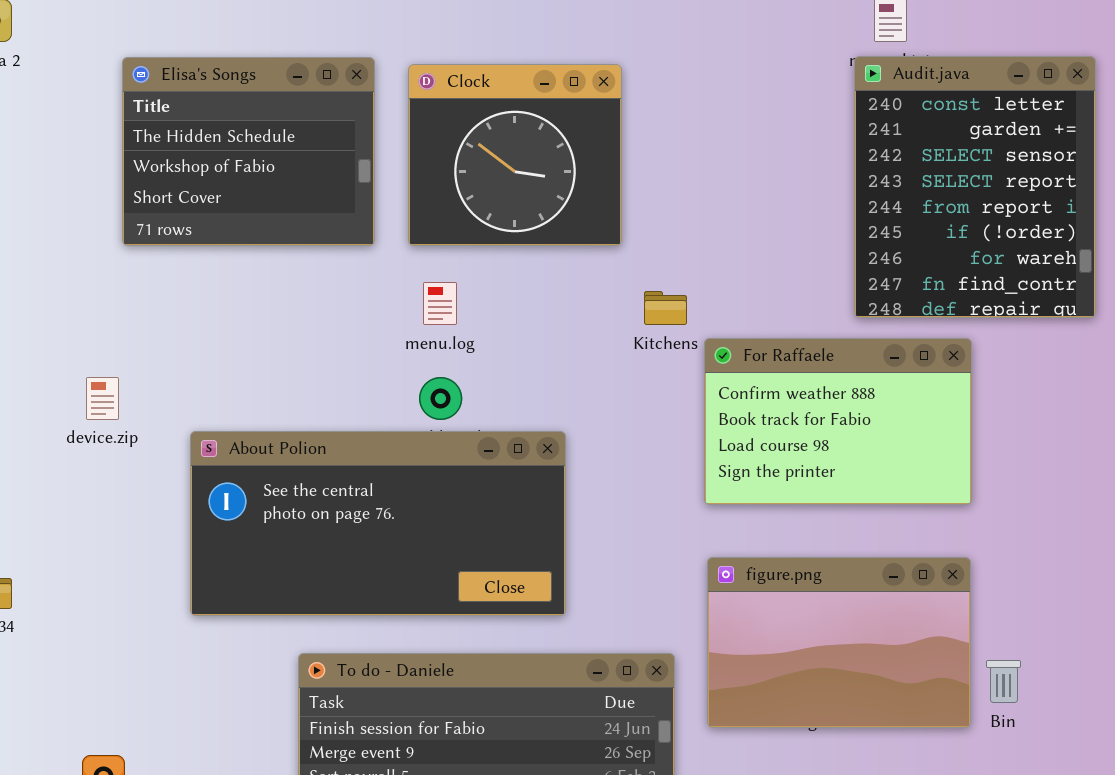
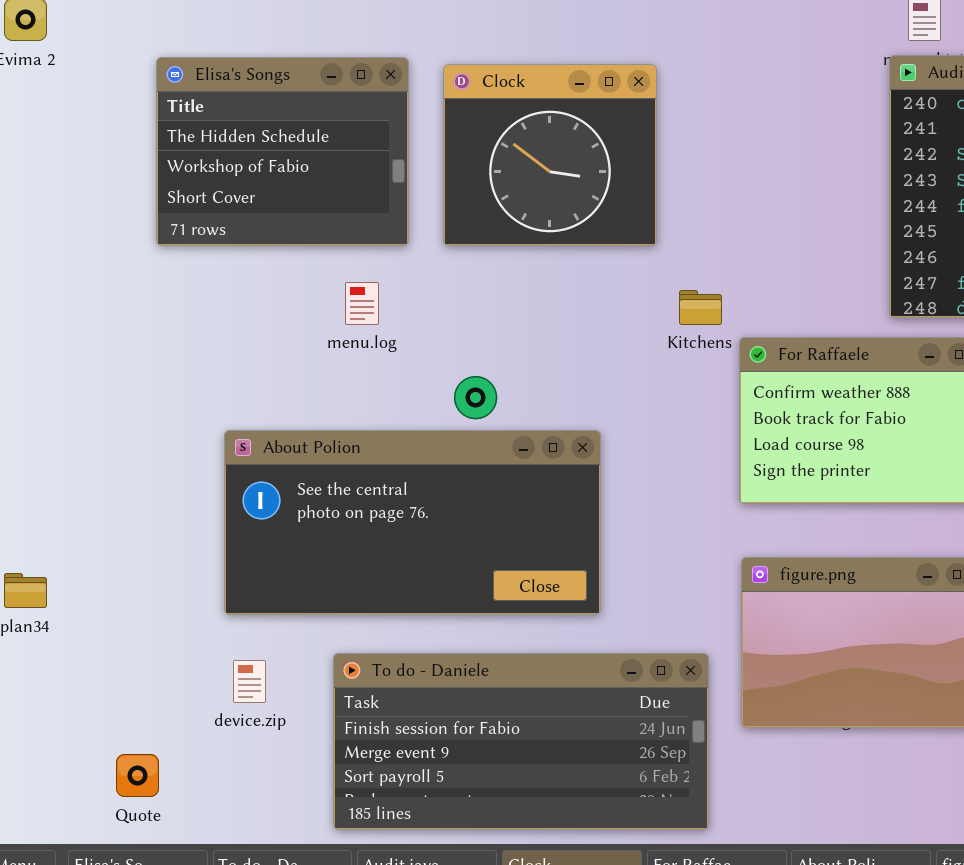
menu.log: [423,282,457,325] -> [345,282,379,325], moved
device.zip: [86,377,119,420] -> [233,660,266,703], moved

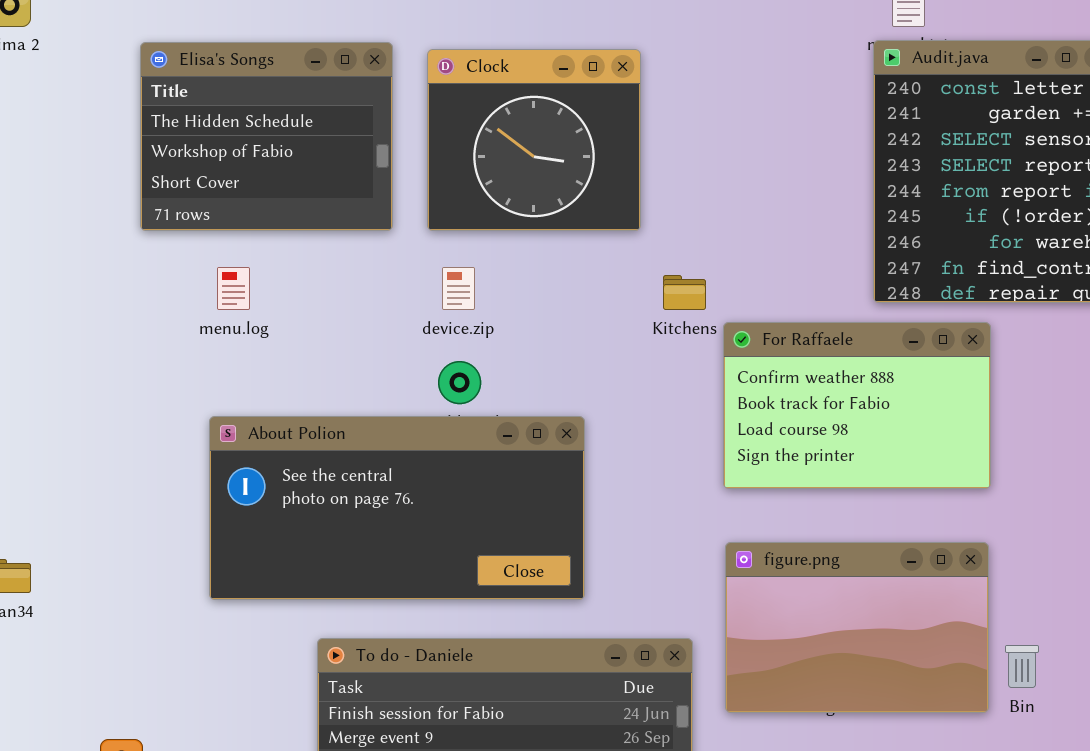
menu.log: [345,282,379,325] -> [217,267,250,310], moved
device.zip: [233,660,266,703] -> [442,267,475,310], moved

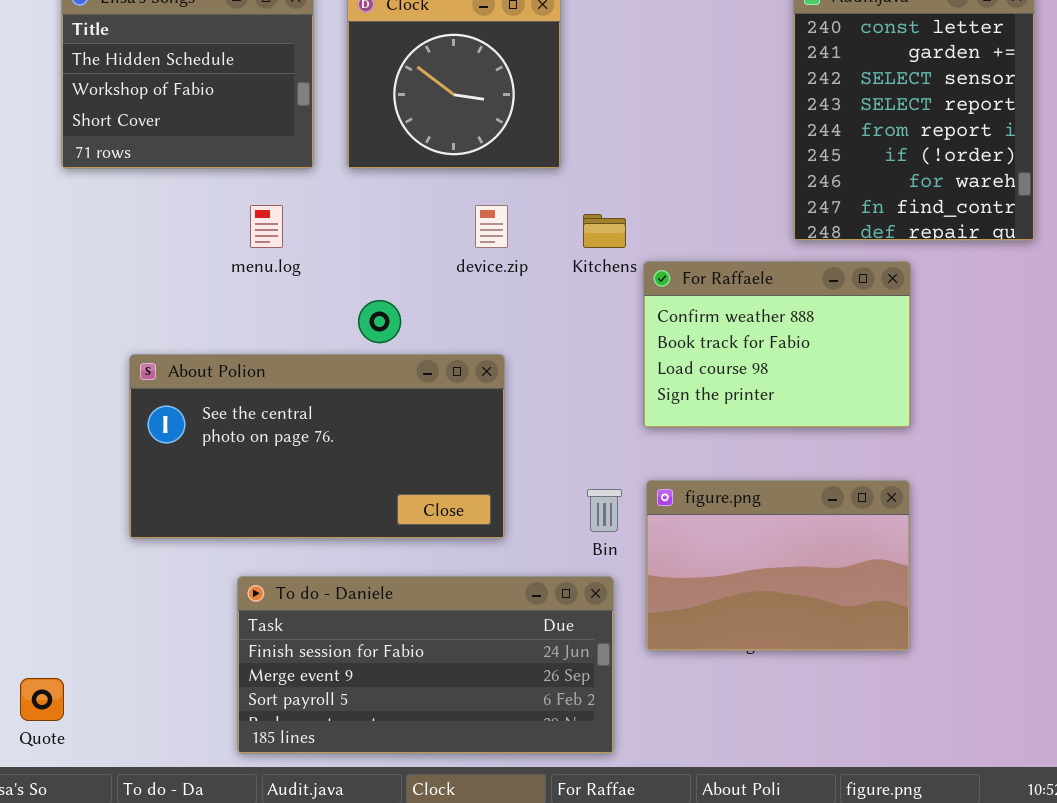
menu.log: [217,267,250,310] -> [250,205,283,248], moved
device.zip: [442,267,475,310] -> [475,205,508,248], moved
Bin: [1005,645,1039,688] -> [587,489,622,532], moved

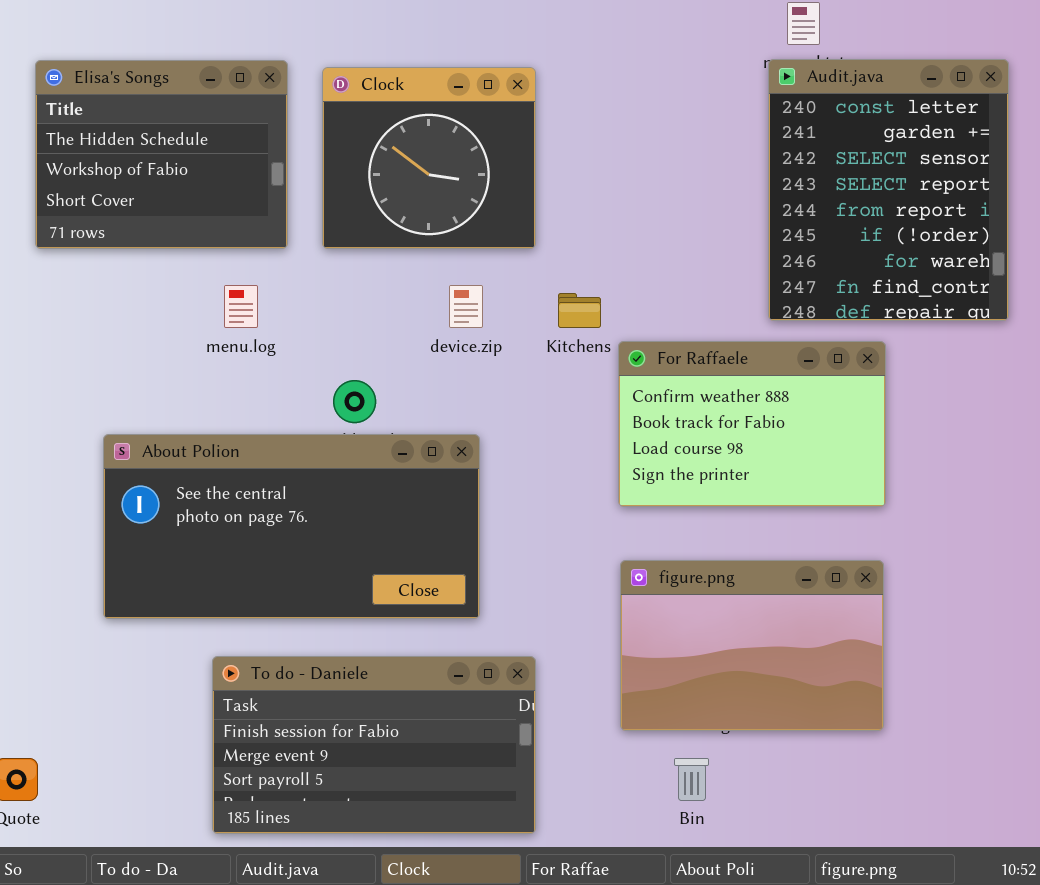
Bin: [587,489,622,532] -> [674,758,709,801], moved
To do - Daniele: [237,576,614,754] -> [212,656,536,834], resized

